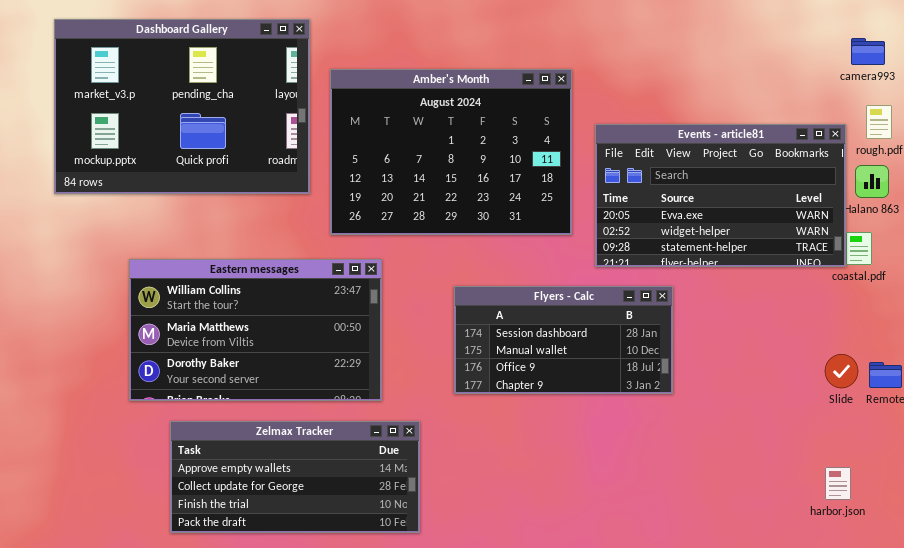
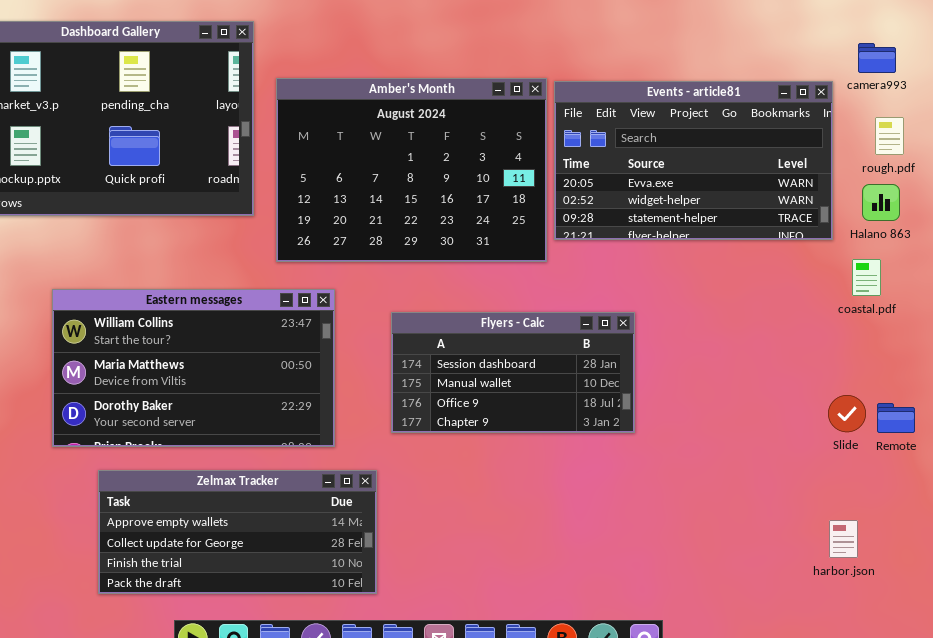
Events - article81: [595,124,846,267] -> [554,81,833,240], moved
Flyers - Calc: [454,286,673,394] -> [391,312,635,433], moved

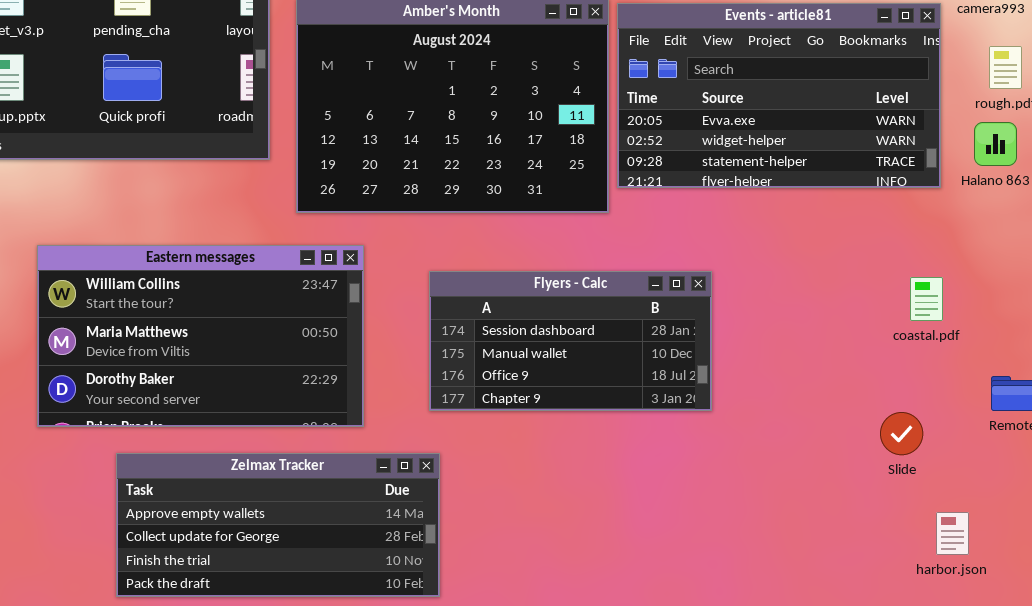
coastal.pdf: [852,259,881,296] -> [910,277,943,321], moved
Slide: [828,395,866,432] -> [880,412,923,455], moved
Zelmax Tracker: [98,470,377,594] -> [116,453,440,597], moved

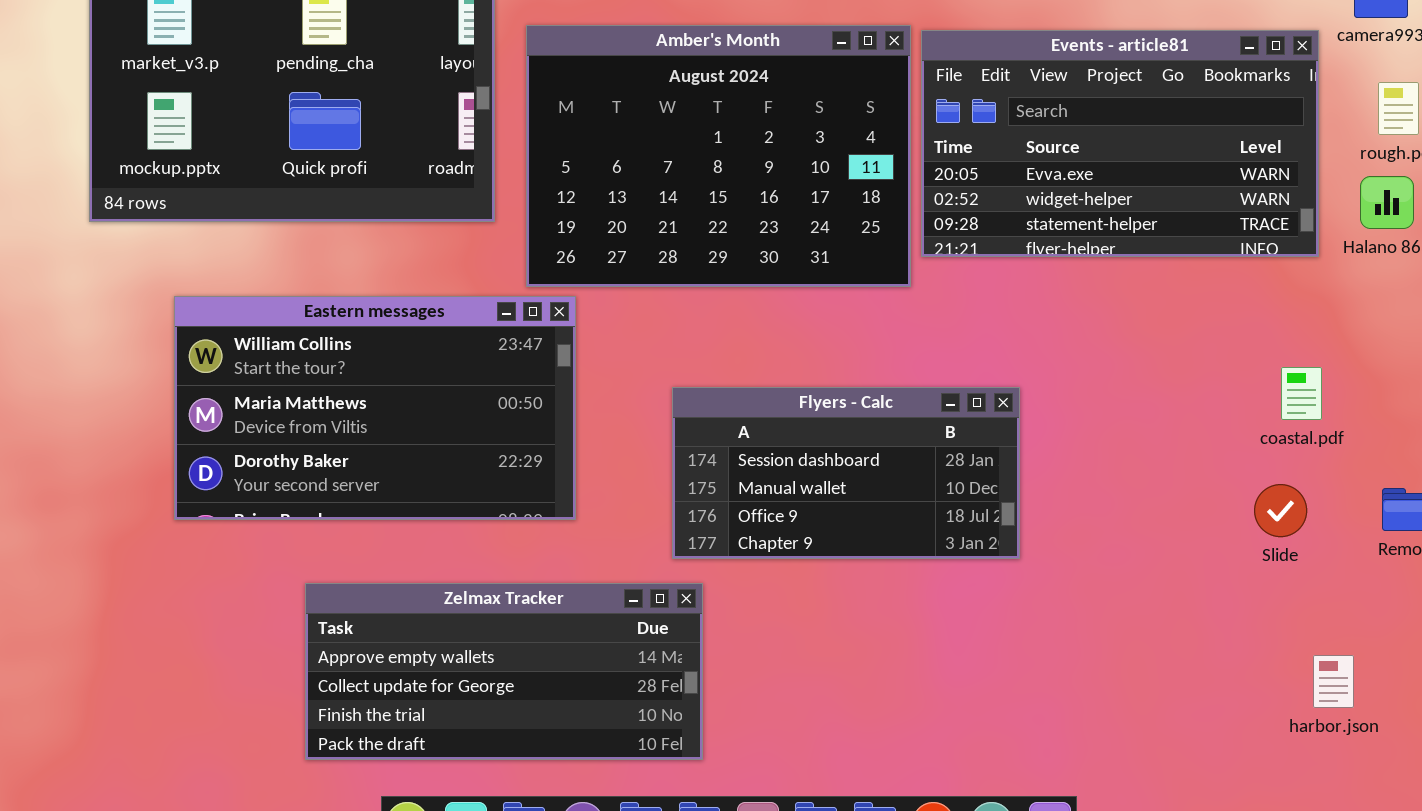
Eastern messages: [37,245,364,427] -> [174,296,576,520], moved
Flyers - Calc: [429,271,712,411] -> [672,387,1020,559], moved
Slide: [880,412,923,455] -> [1254,484,1307,537], moved

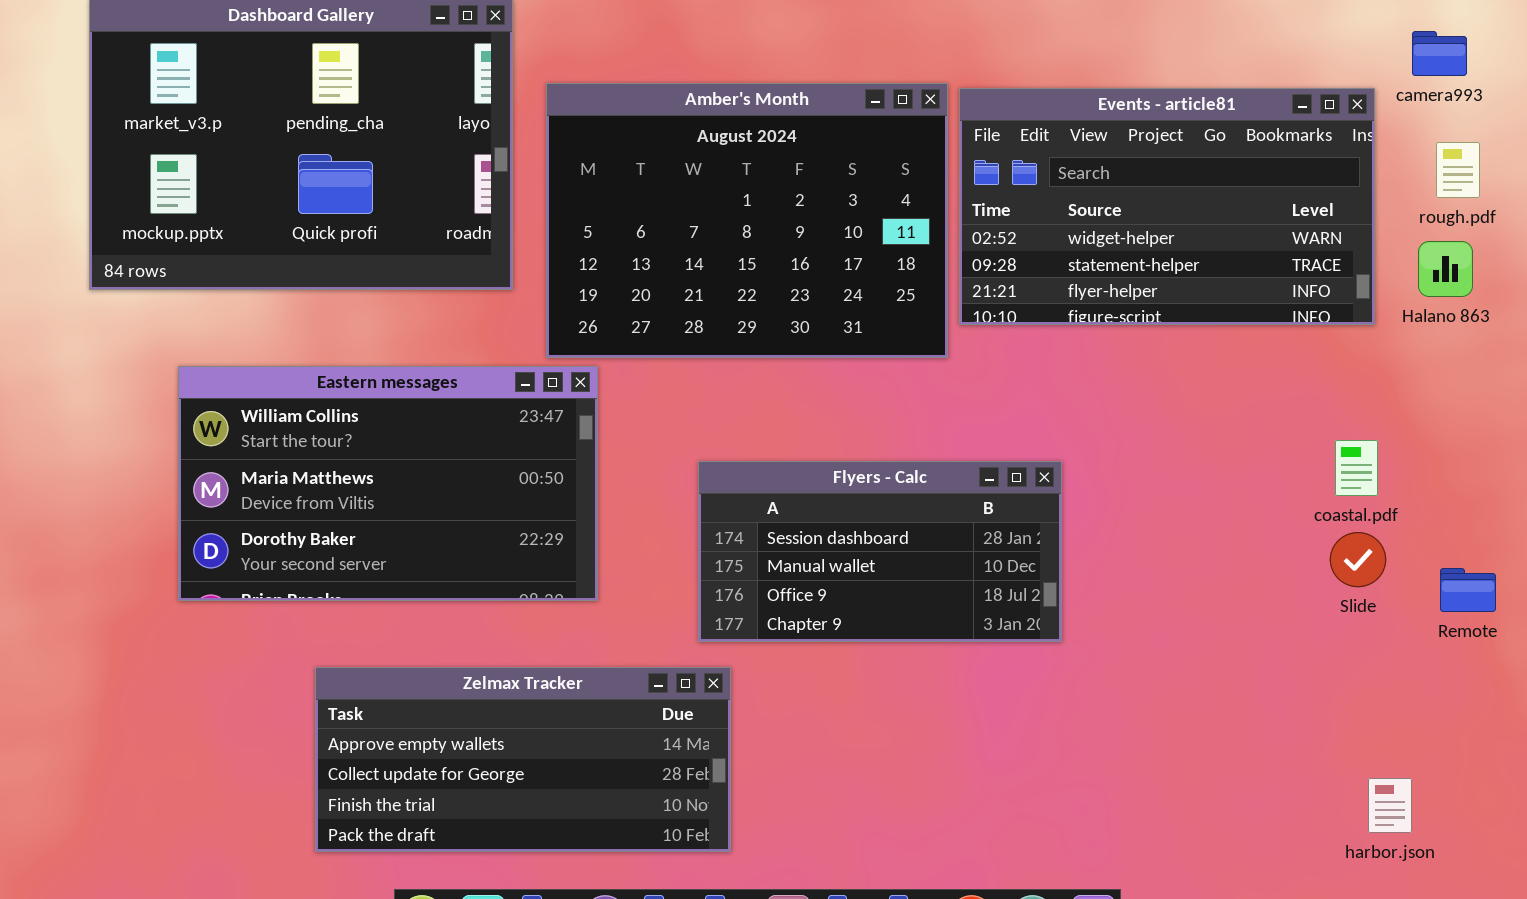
Events - article81: [921,30,1319,257] -> [959,88,1375,325], scrolled down 1 row
Slide: [1254,484,1307,537] -> [1330,532,1386,587], moved
harbor.json: [1313,655,1354,708] -> [1368,778,1412,833], moved

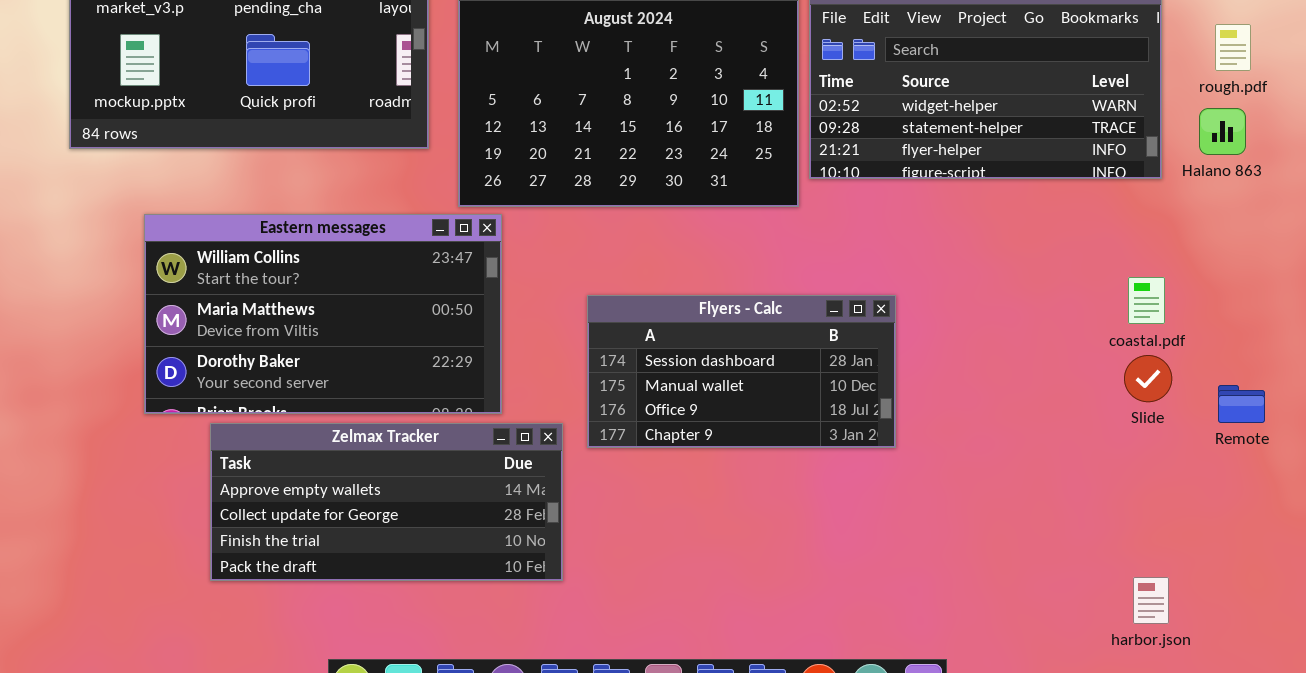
Zelmax Tracker: [315,667,731,852] -> [210,423,563,581], moved
harbor.json: [1368,778,1412,833] -> [1133,577,1169,624], moved

